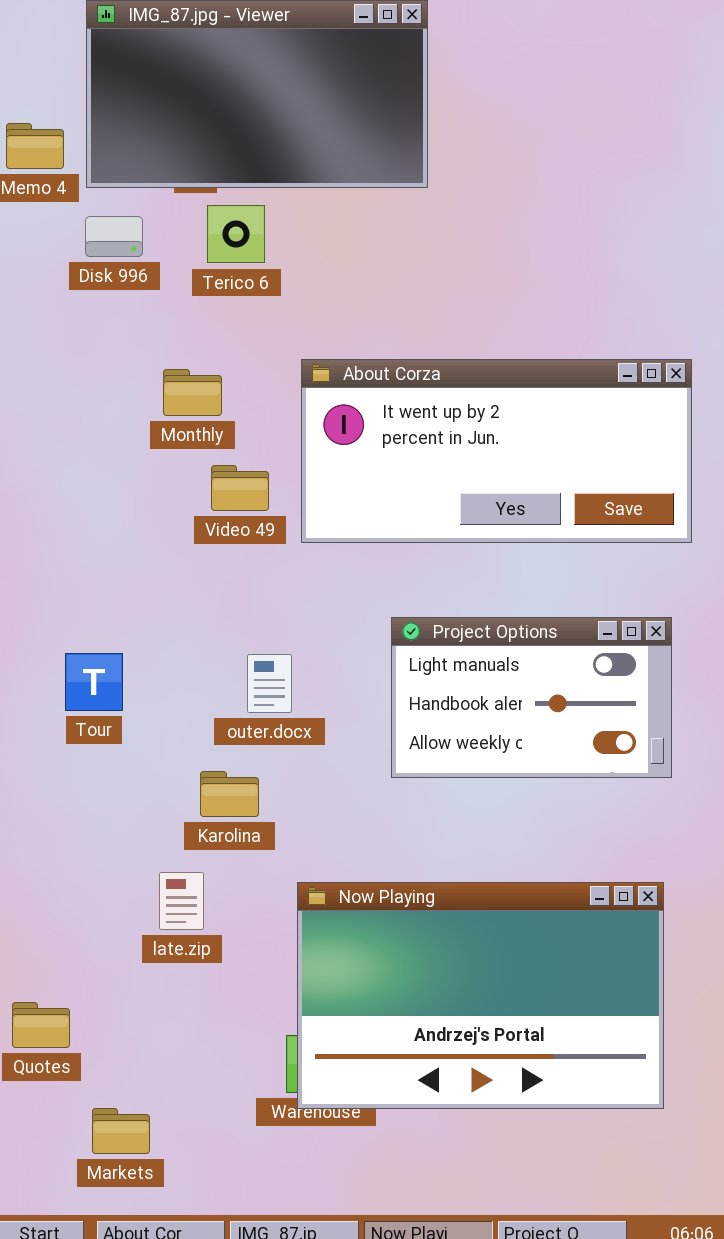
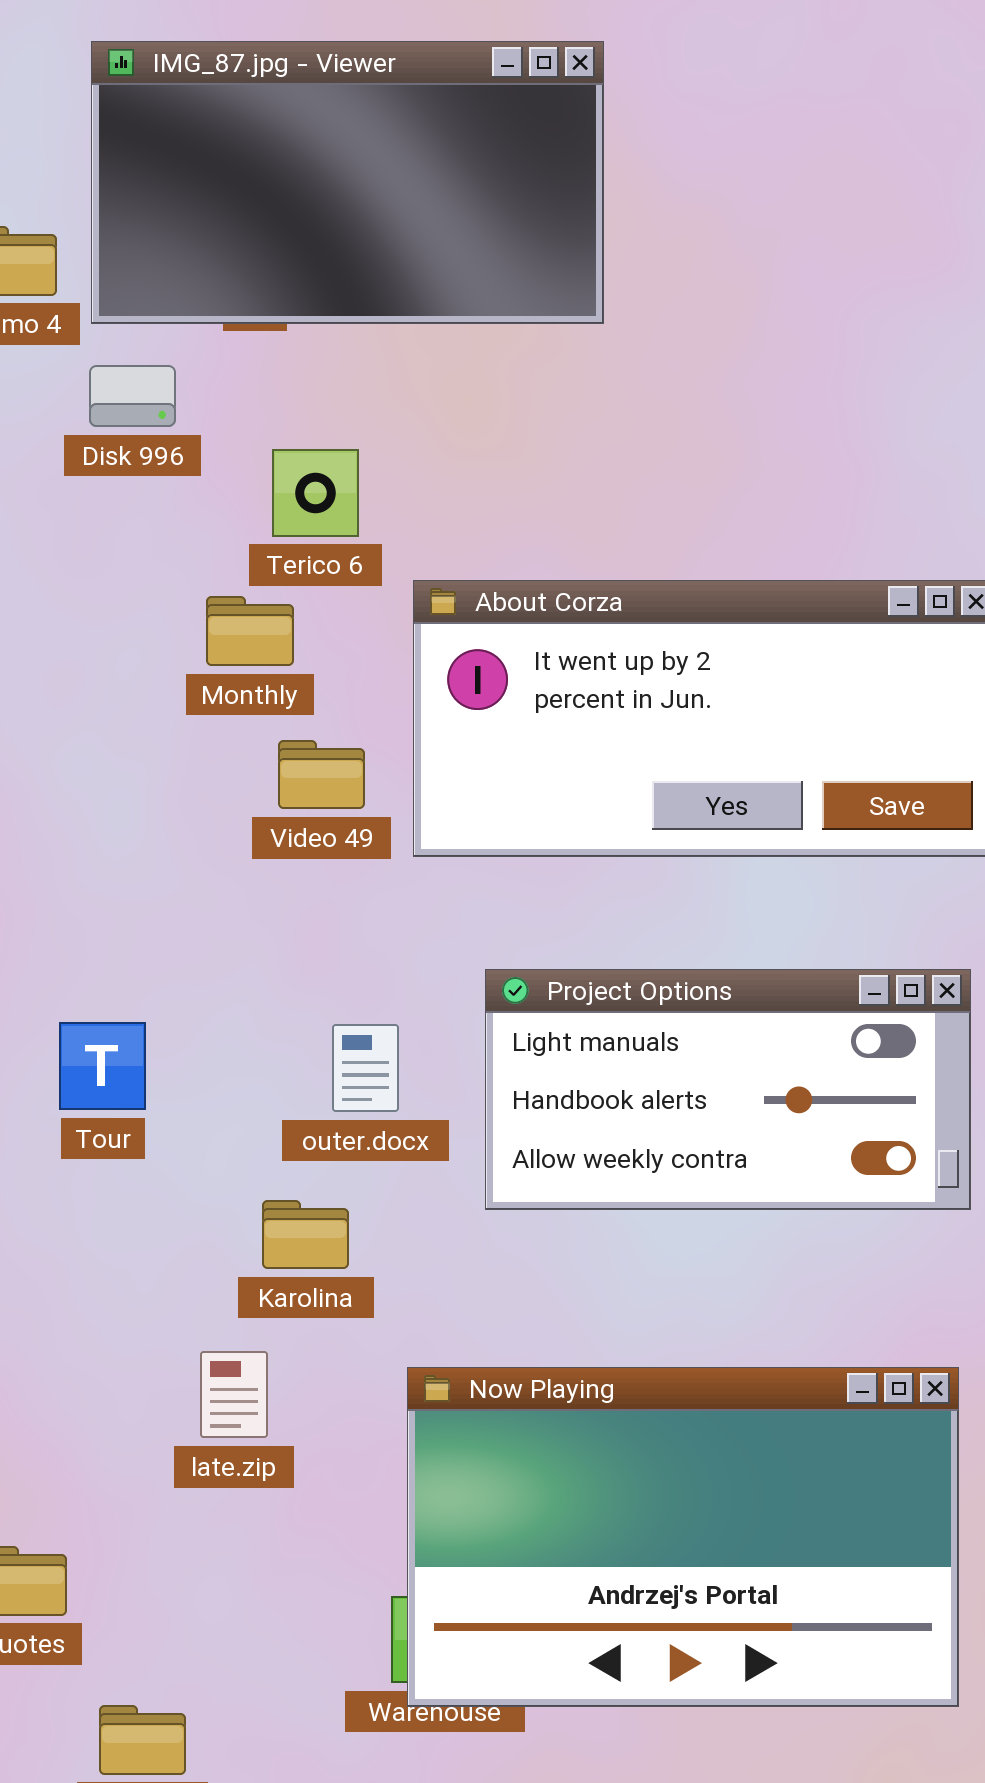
Terico 6: [207,205,265,263] -> [272,449,359,537], moved
Project Options: [391,617,672,778] -> [485,969,971,1210], resized

